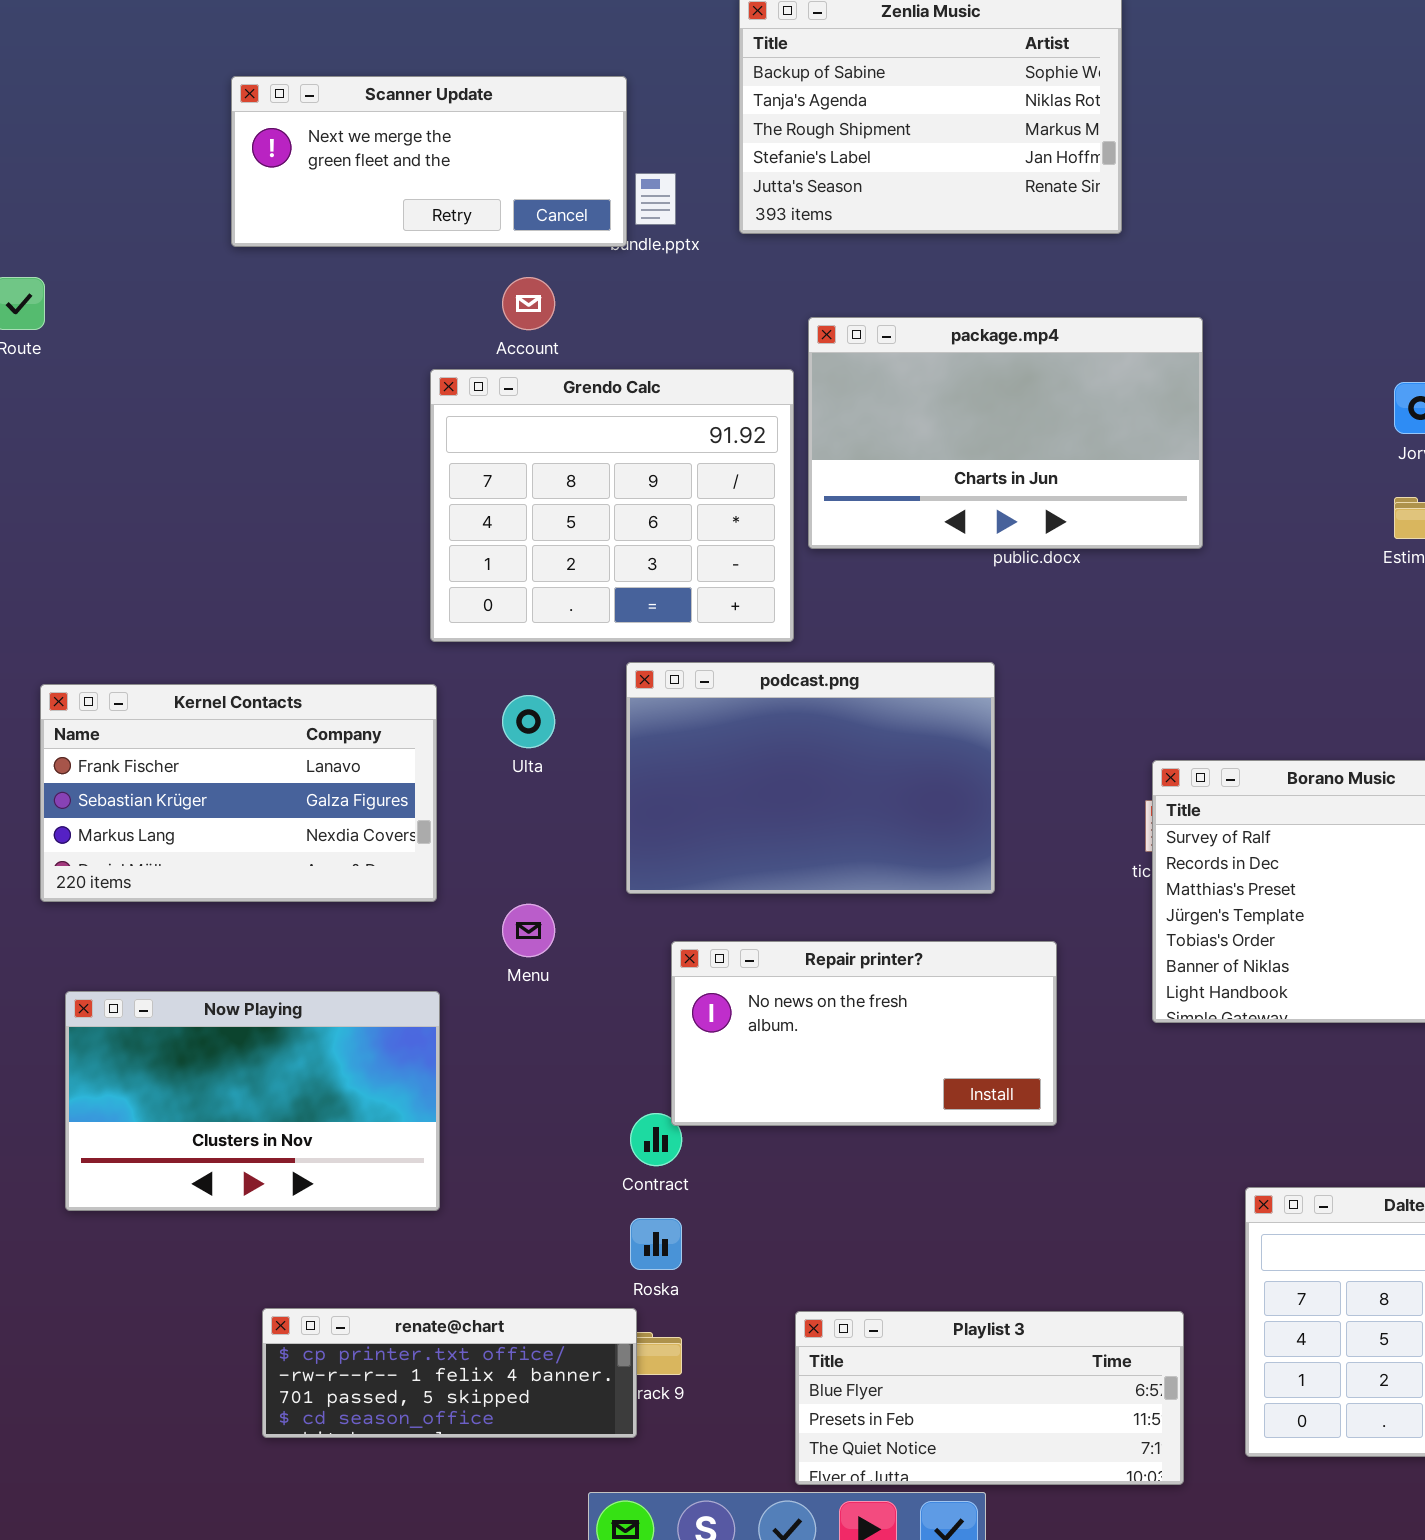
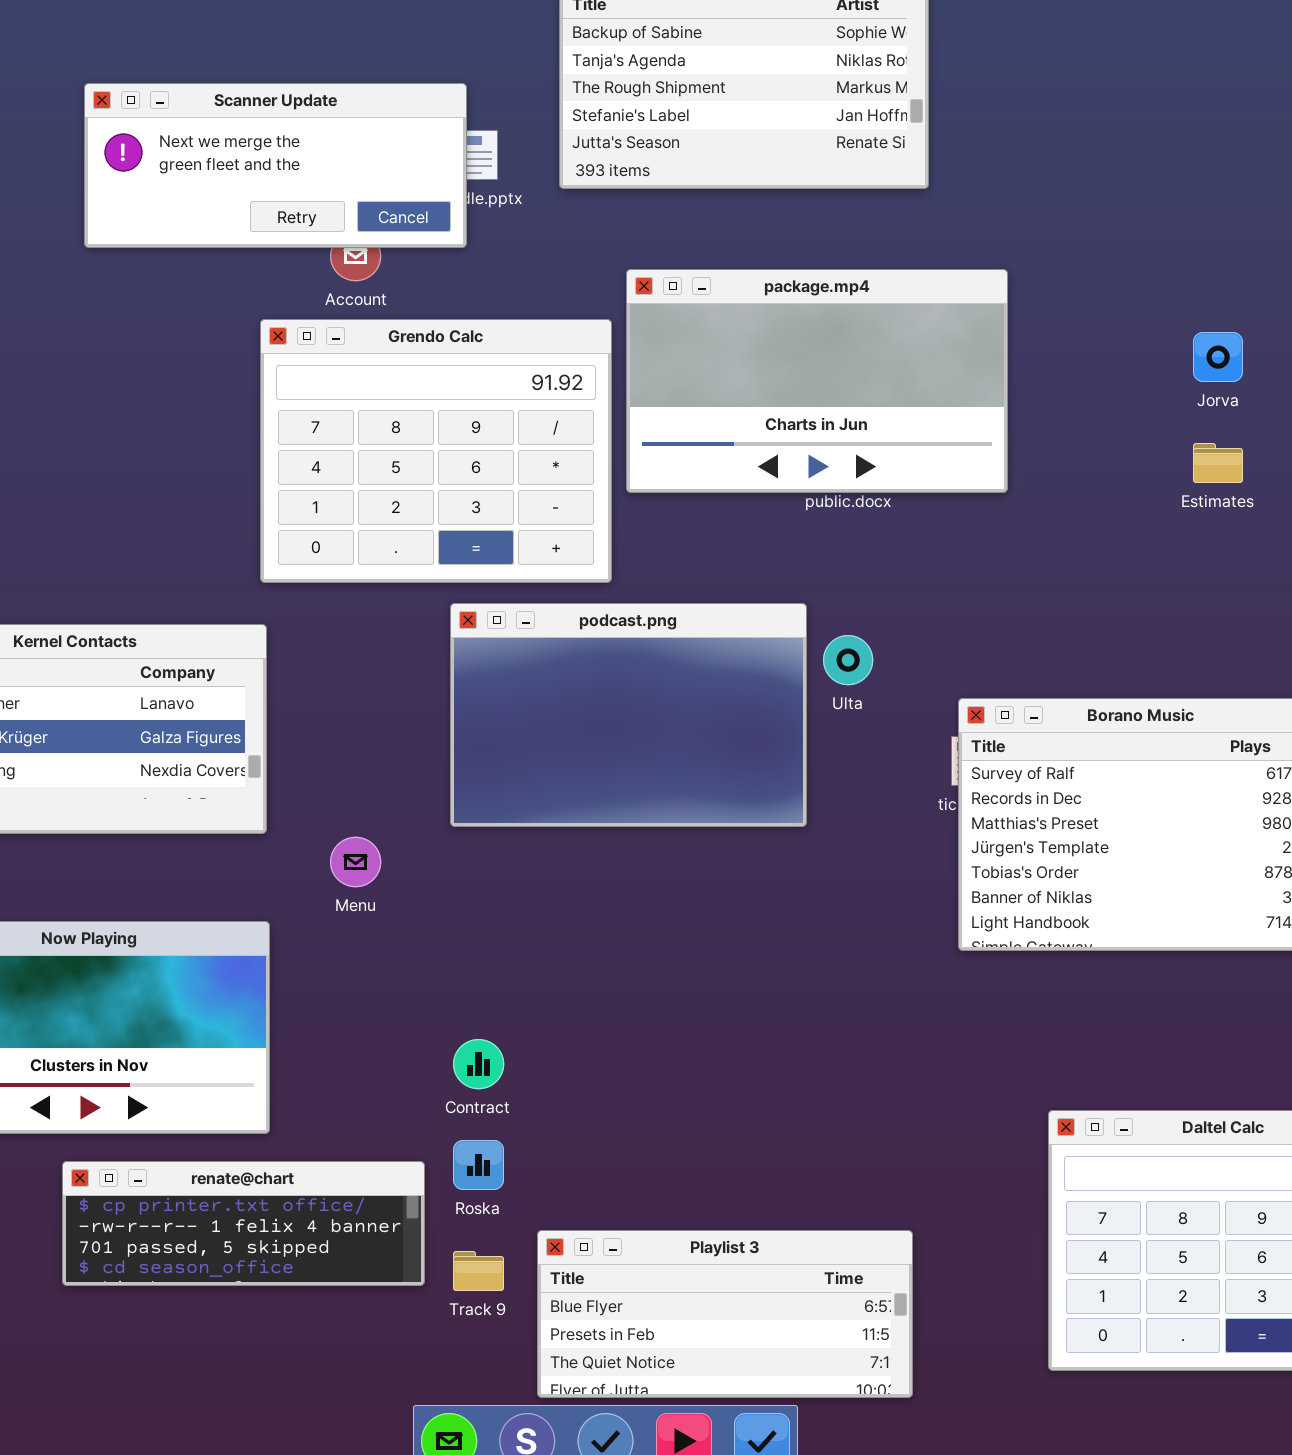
Scanner Update: [231,76,627,247] -> [84,83,467,248], moved
Ulta: [502,695,555,748] -> [823,635,873,685], moved
Repair printer?: [671,941,1057,1126] -> none, closed
renate@chart: [262,1308,637,1438] -> [62,1161,425,1286], moved
Playlist 3: [795,1311,1184,1485] -> [537,1230,913,1398], moved

